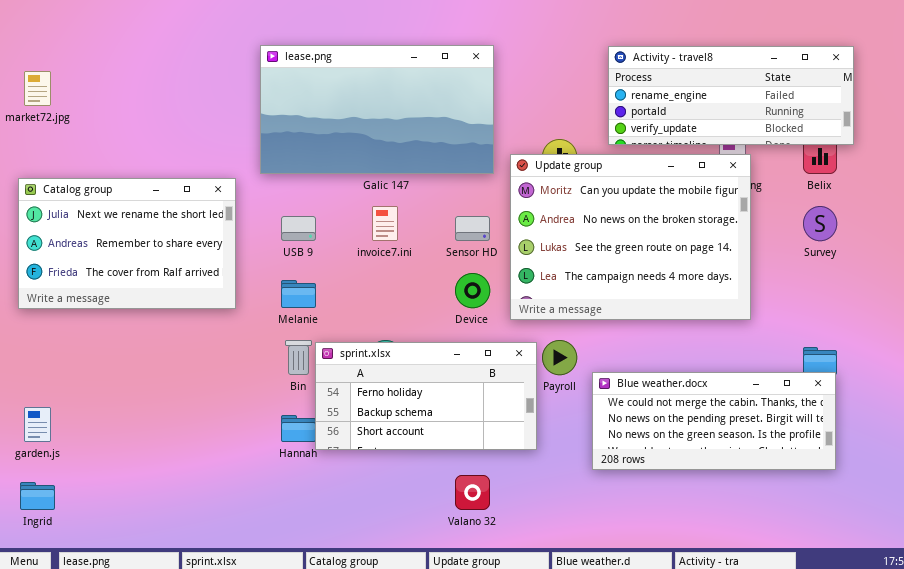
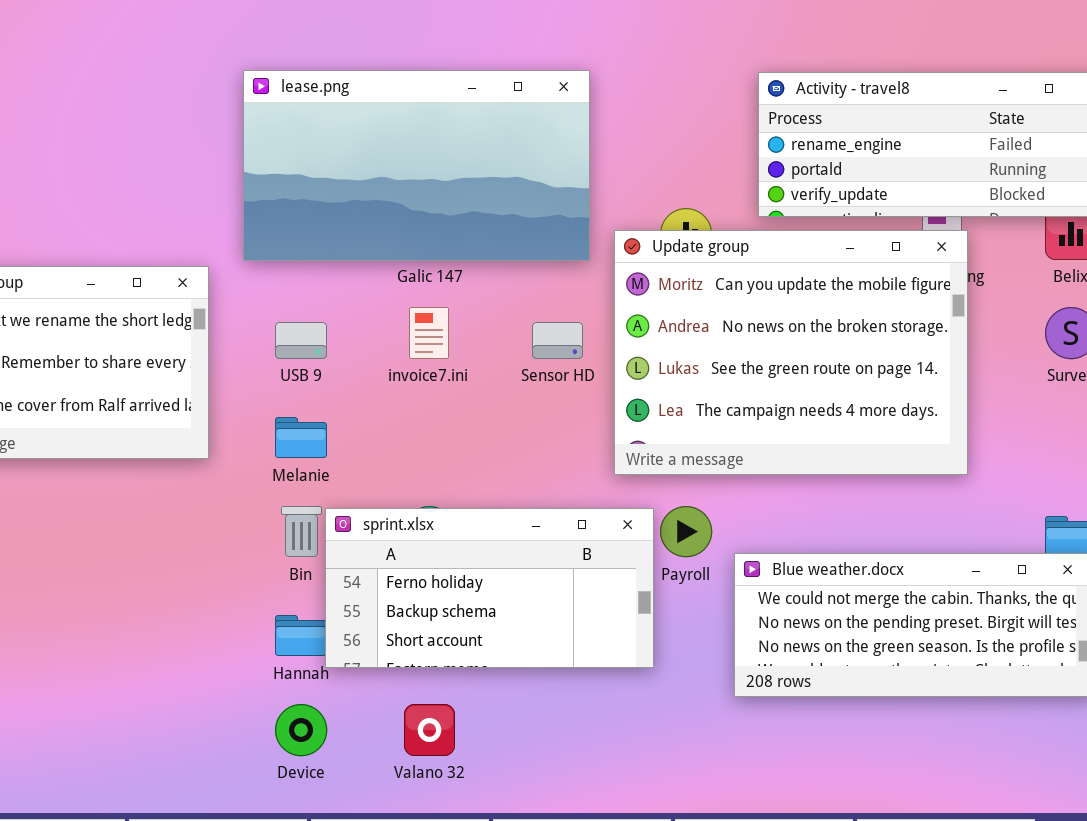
Device: [455,273,490,308] -> [275,704,327,756], moved
Valano 32: [455,475,490,510] -> [404,704,455,756], moved

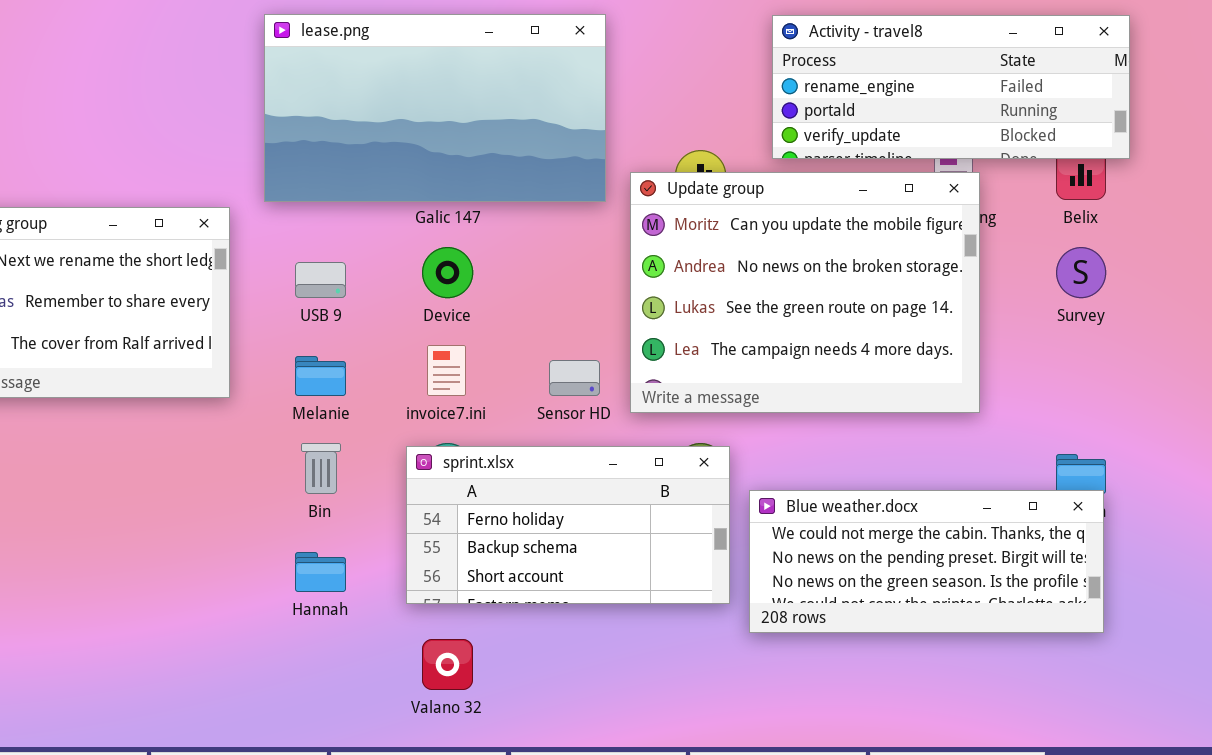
invoice7.ini: [409,307,449,359] -> [427,345,466,396], moved
Sensor HD: [532,322,583,359] -> [549,360,600,396], moved
sprint.xlsx: [325,508,654,668] -> [406,446,730,604], moved
Device: [275,704,327,756] -> [422,247,473,298], moved

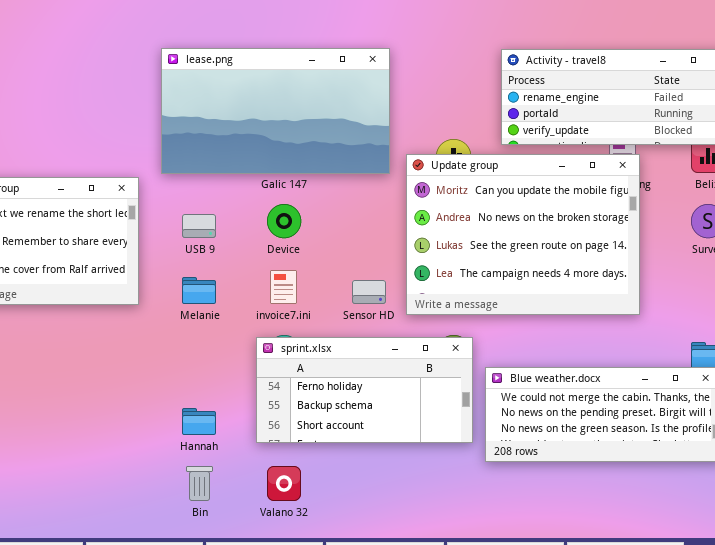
Bin: [301,443,341,494] -> [186,466,213,501], moved

